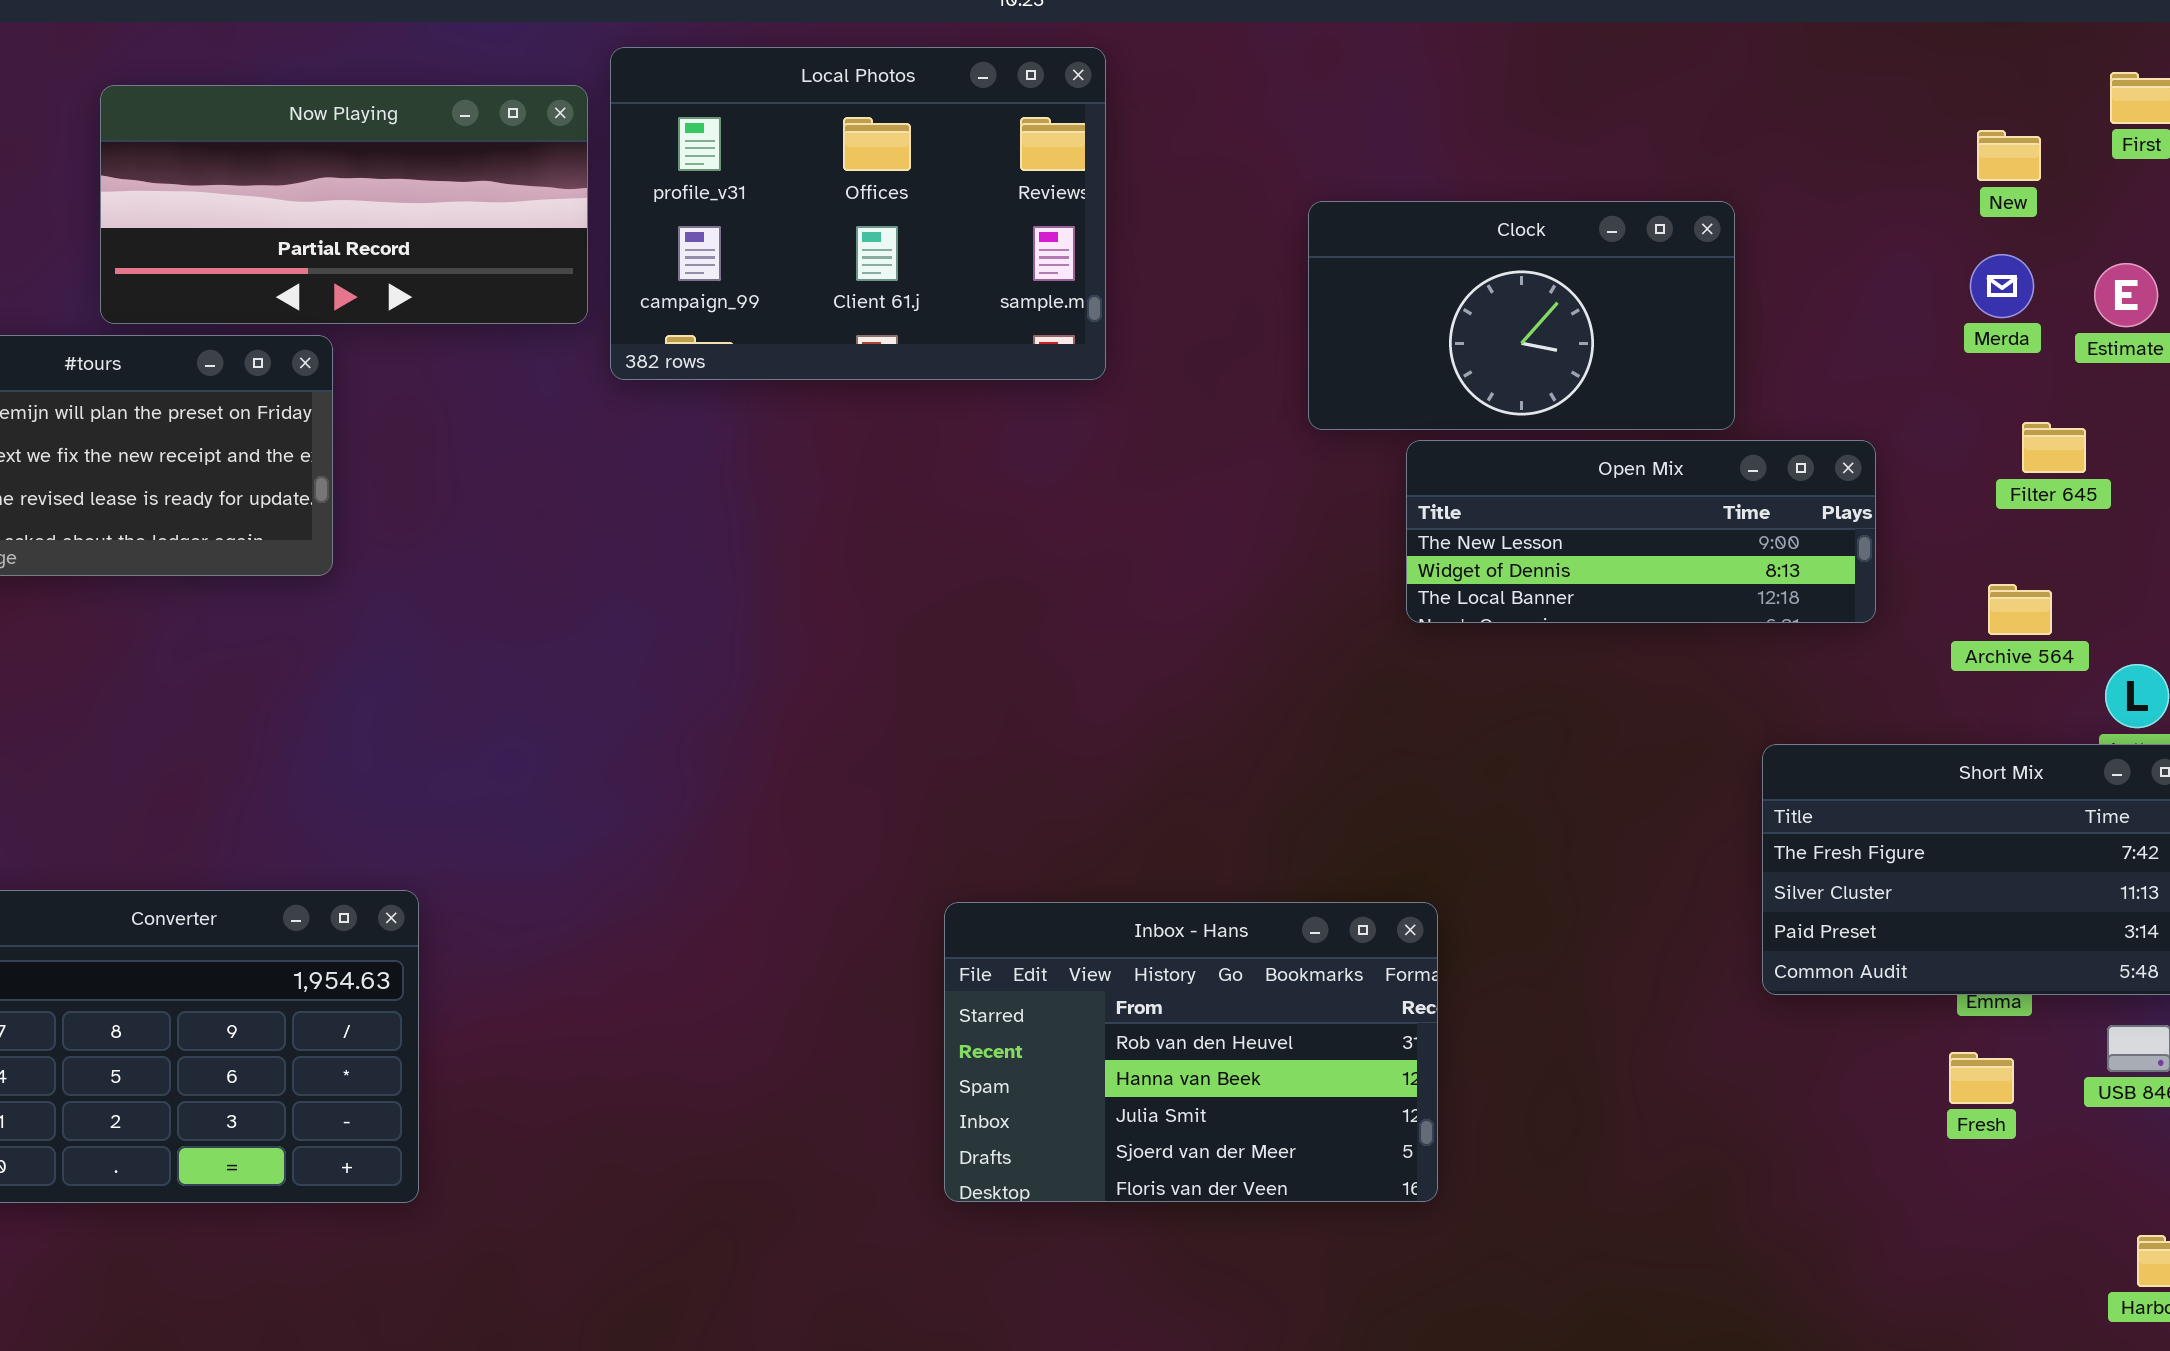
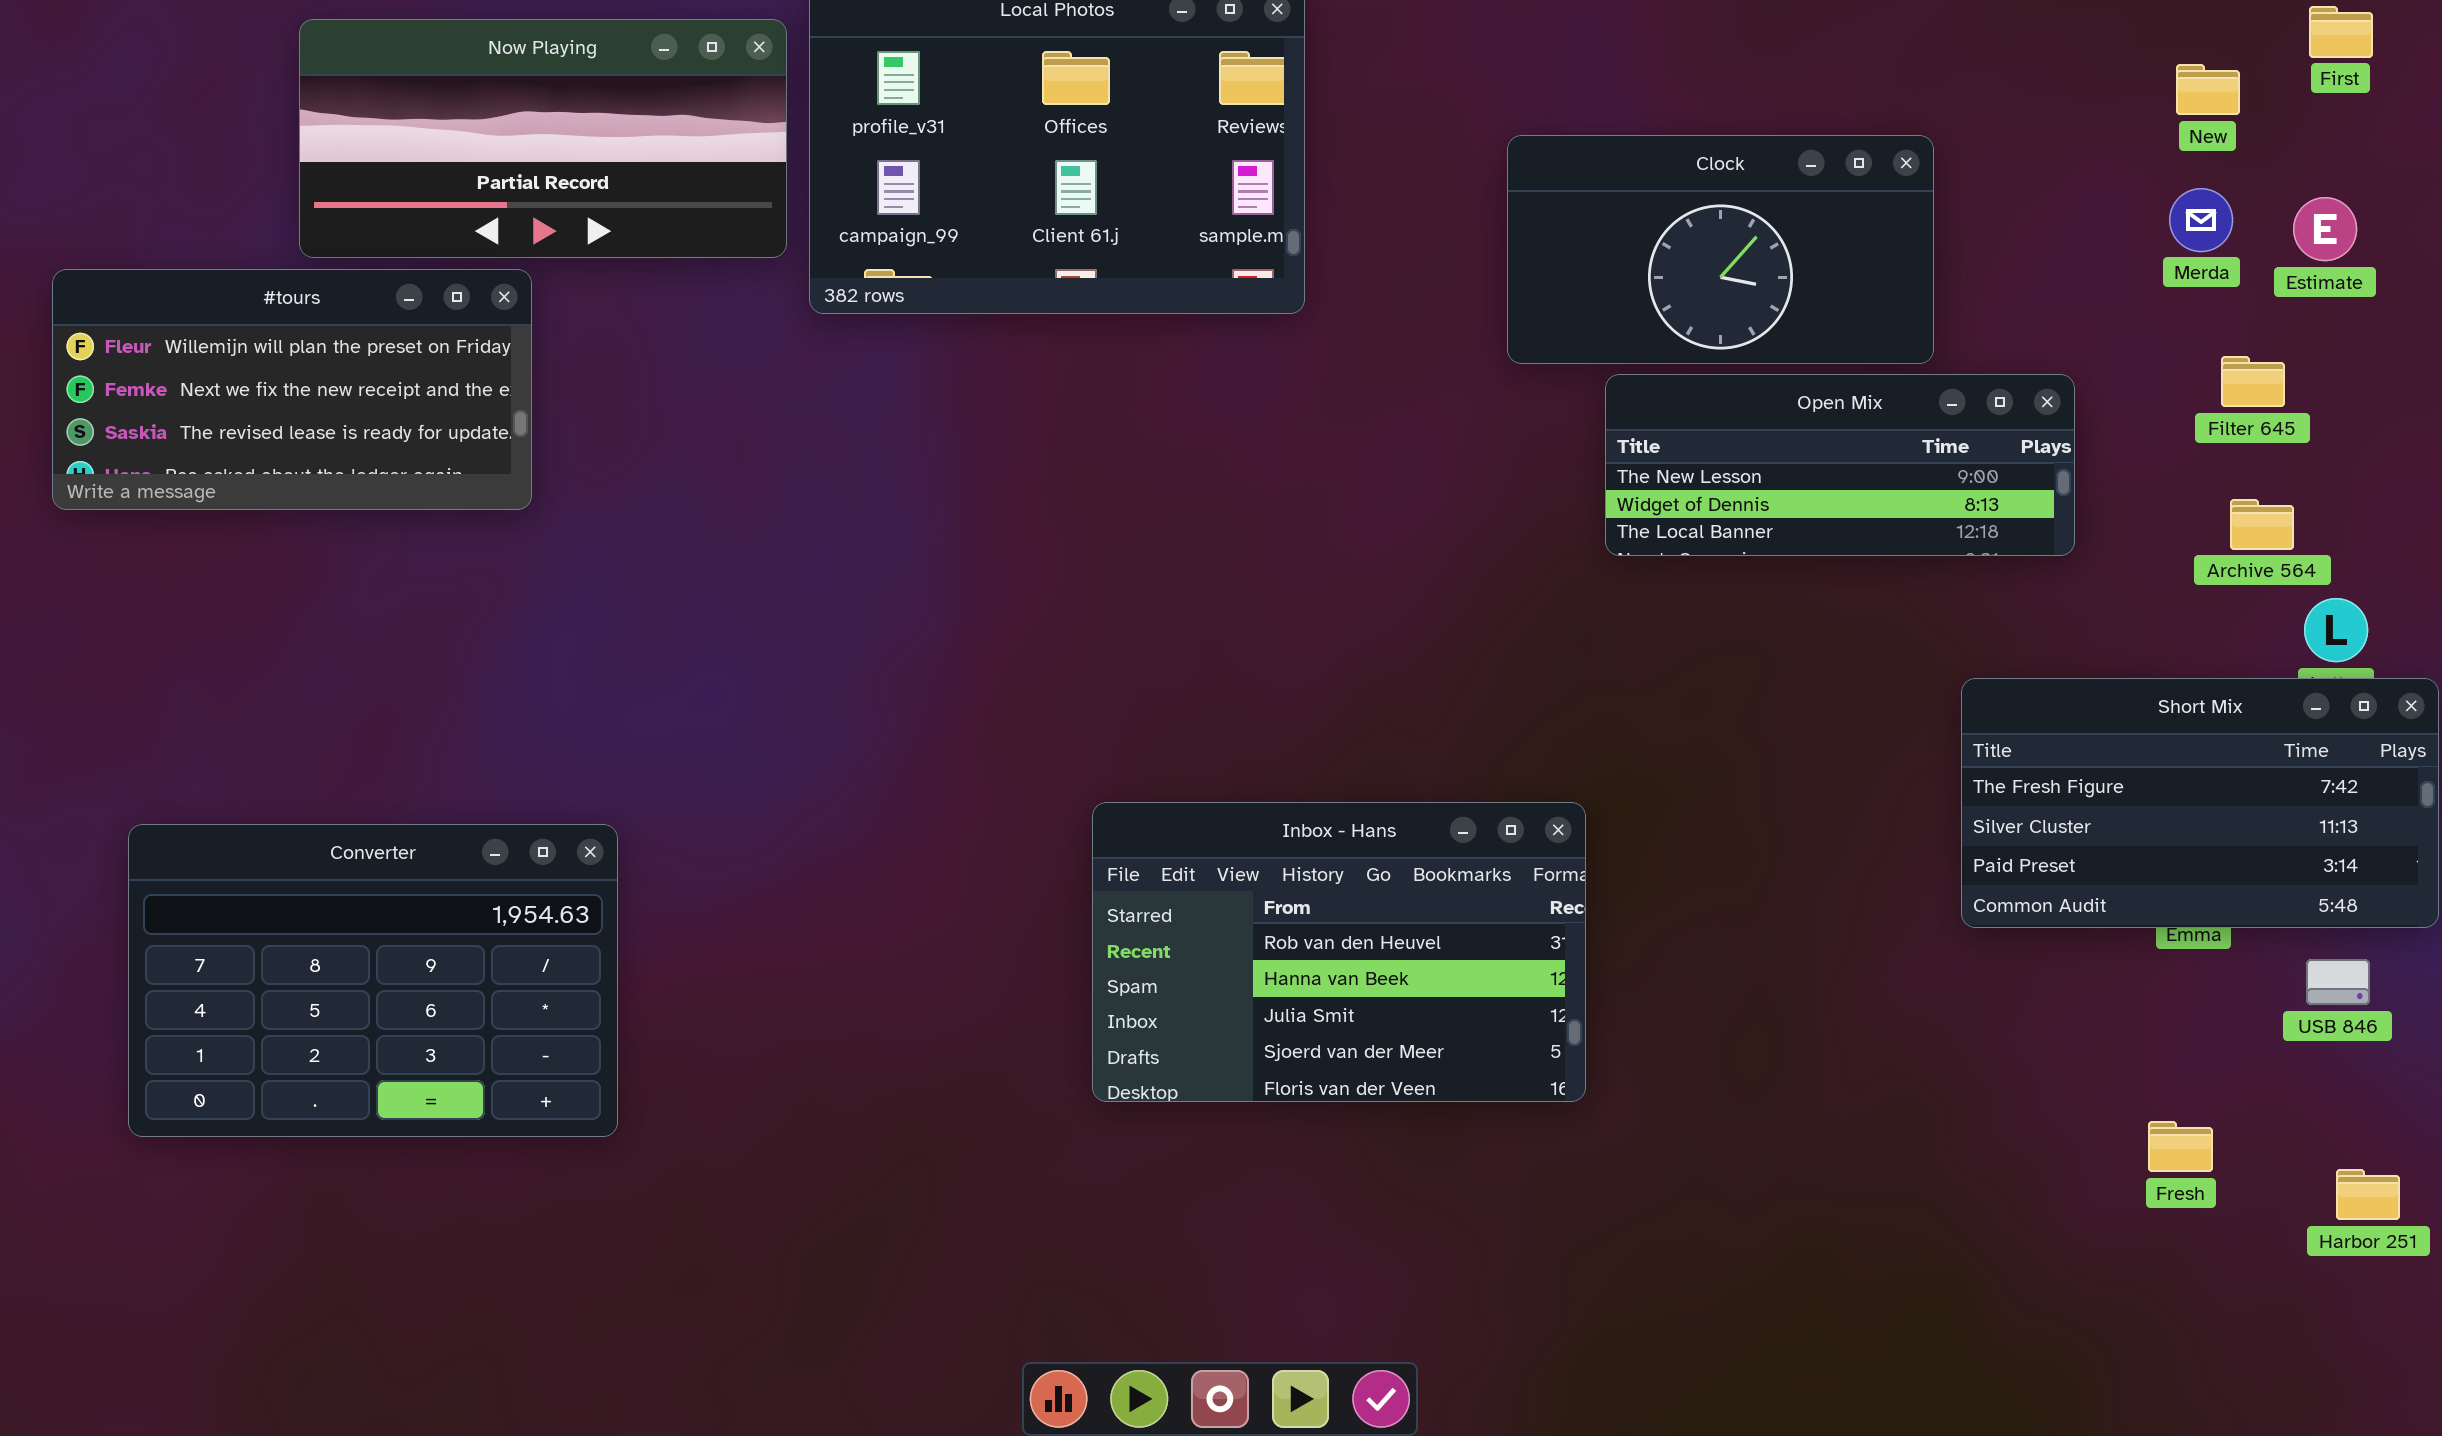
Archive 564: [1988,584,2052,635] -> [2230,499,2294,550], moved
Inbox - Hans: [944,902,1438,1202] -> [1092,802,1586,1102], moved
Fresh: [1949,1052,2014,1104] -> [2148,1121,2213,1172], moved

